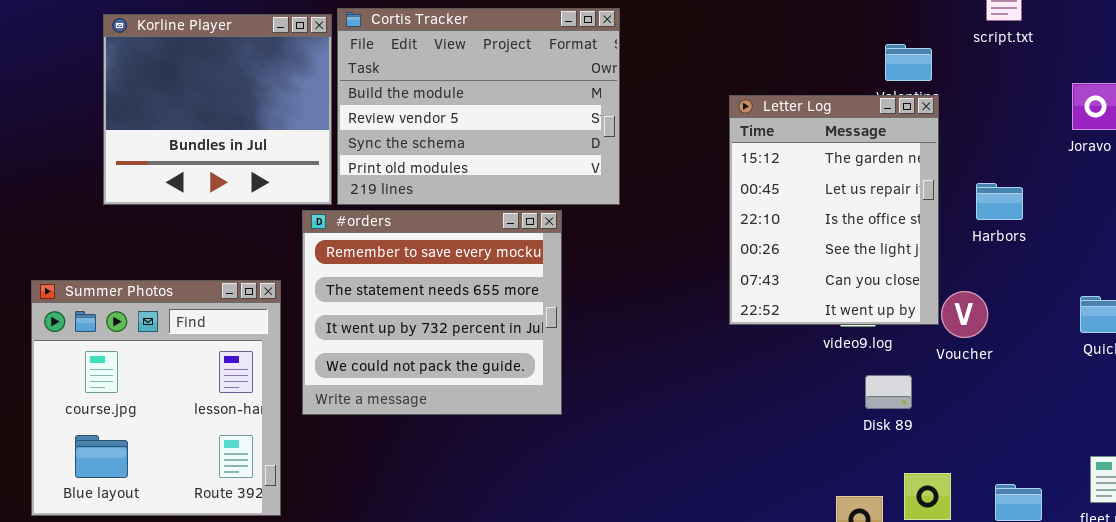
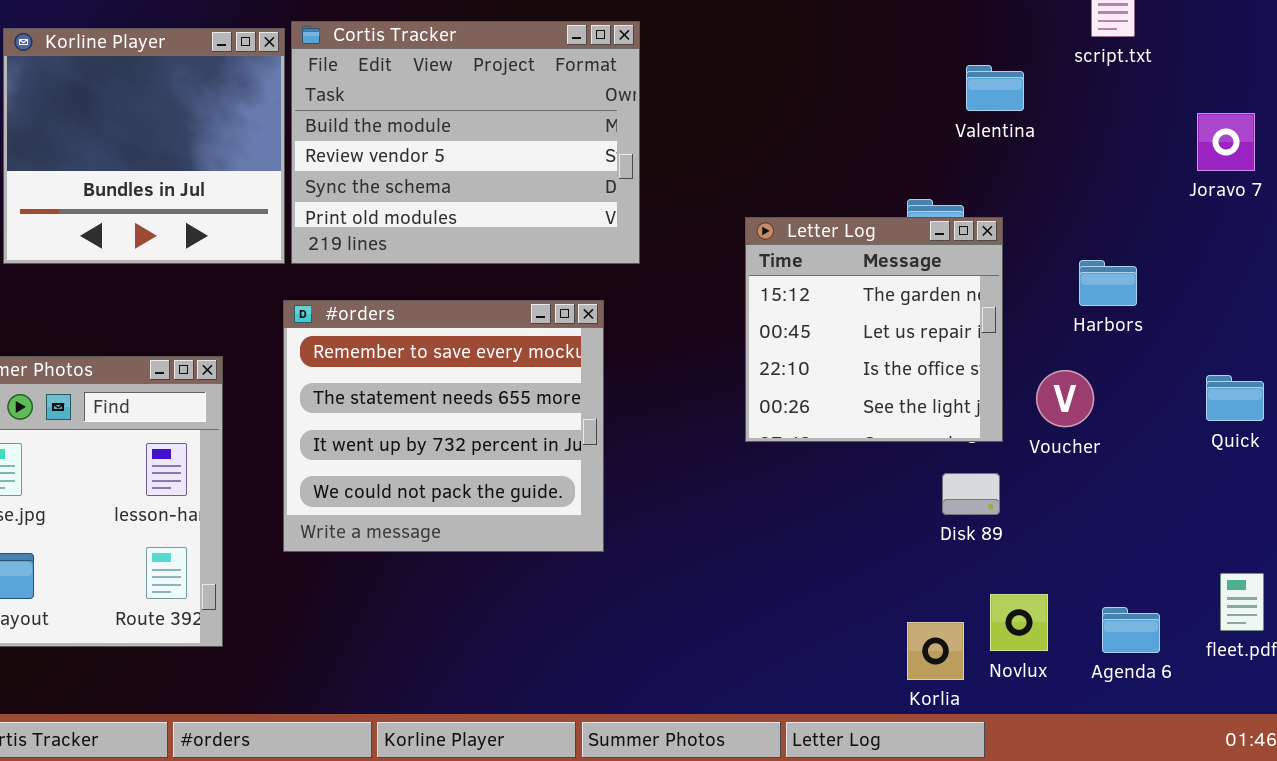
Letter Log: [729,95,939,325] -> [745,217,1003,442], moved, resized
Harbors: [976,183,1023,220] -> [1079,260,1137,306], moved
#orders: [302,210,562,415] -> [283,300,604,552], moved

